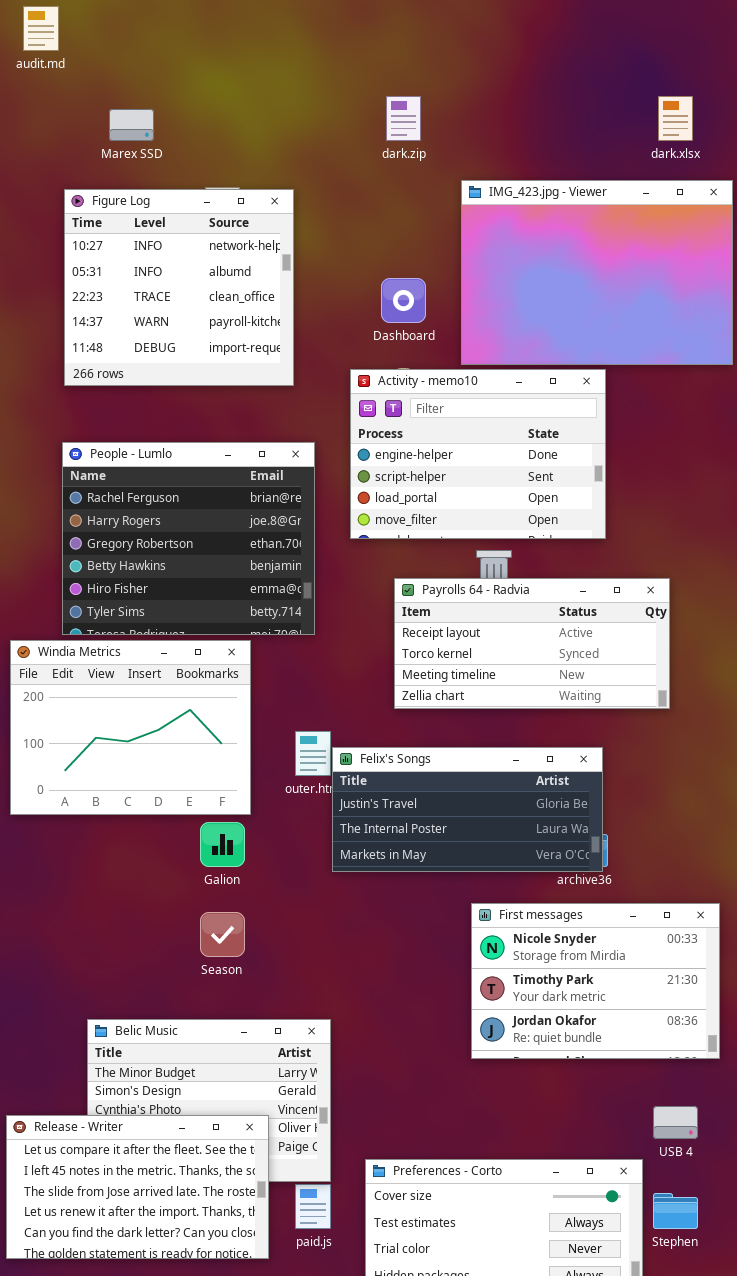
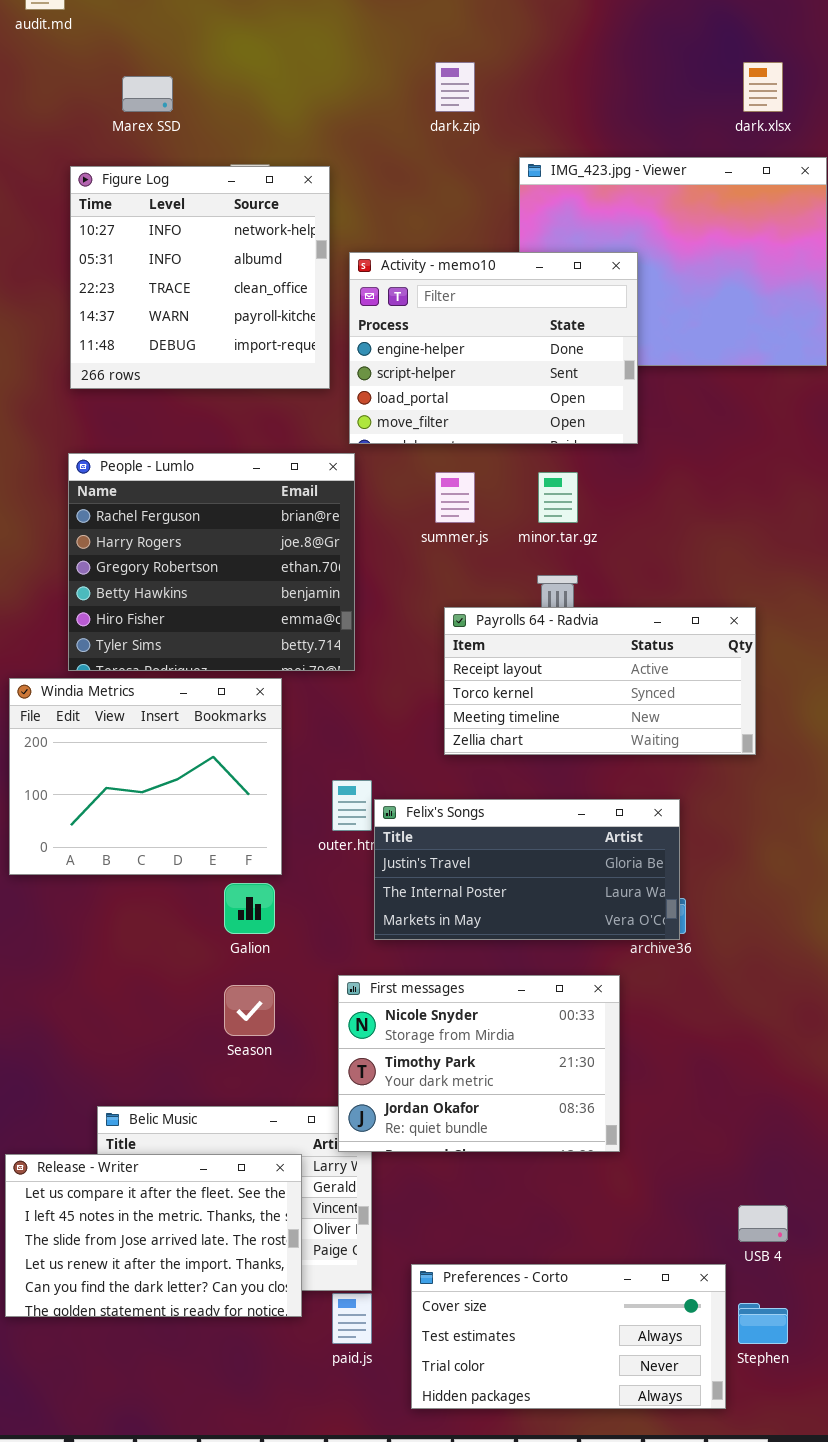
Activity - memo10: [350,369,606,539] -> [349,252,638,444], moved
First messages: [471,903,720,1059] -> [338,975,620,1152], moved
Release - Writer: [6,1115,269,1259] -> [5,1154,302,1317], moved

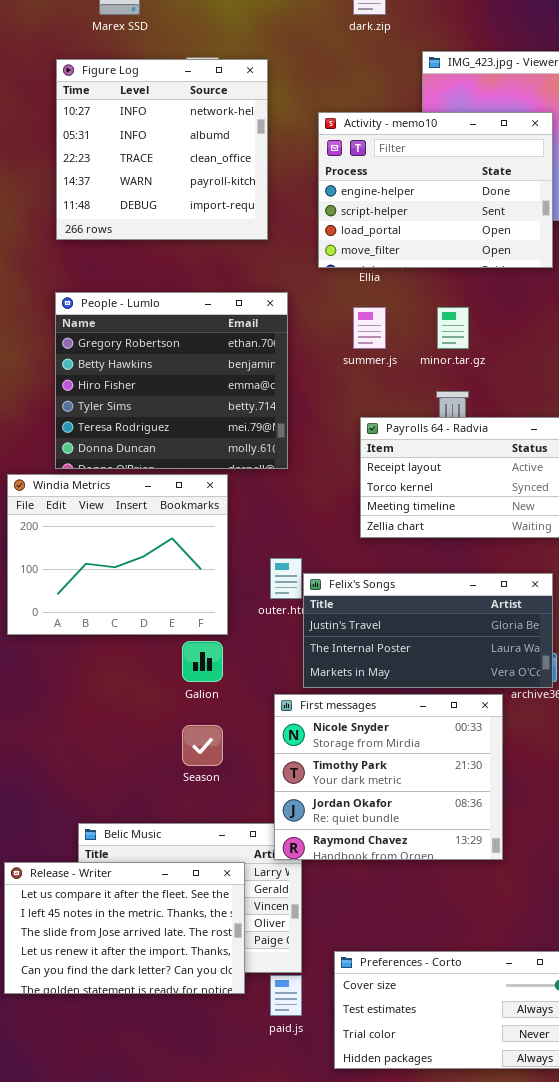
Activity - memo10: [349,252,638,444] -> [318,112,553,268], moved
People - Lumlo: [68,453,355,671] -> [55,292,288,469], scrolled down 2 rows
First messages: [338,975,620,1152] -> [274,694,503,860], resized

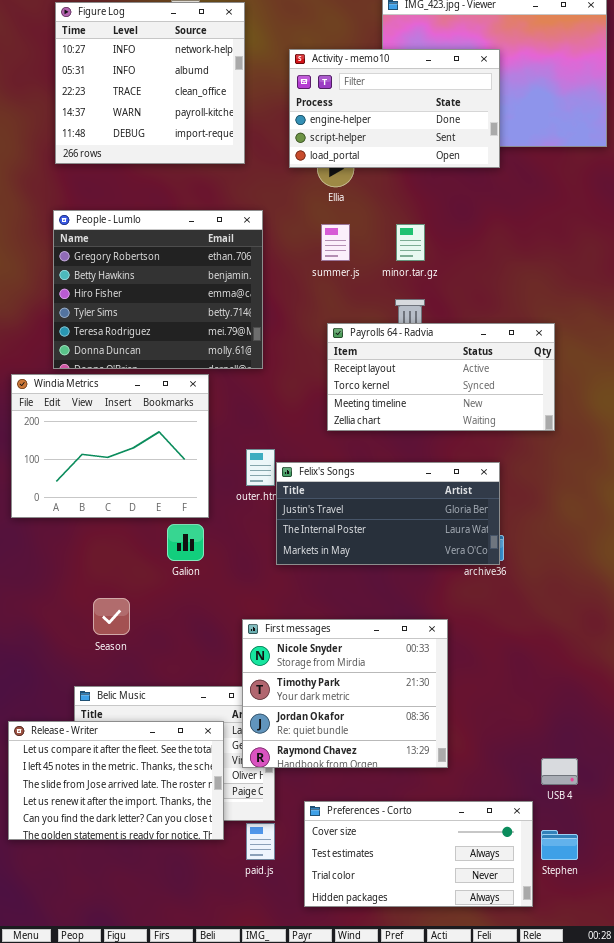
Activity - memo10: [318,112,553,268] -> [289,49,500,168], resized
First messages: [274,694,503,860] -> [242,619,448,768], moved
Season: [182,725,223,766] -> [93,598,130,635], moved

